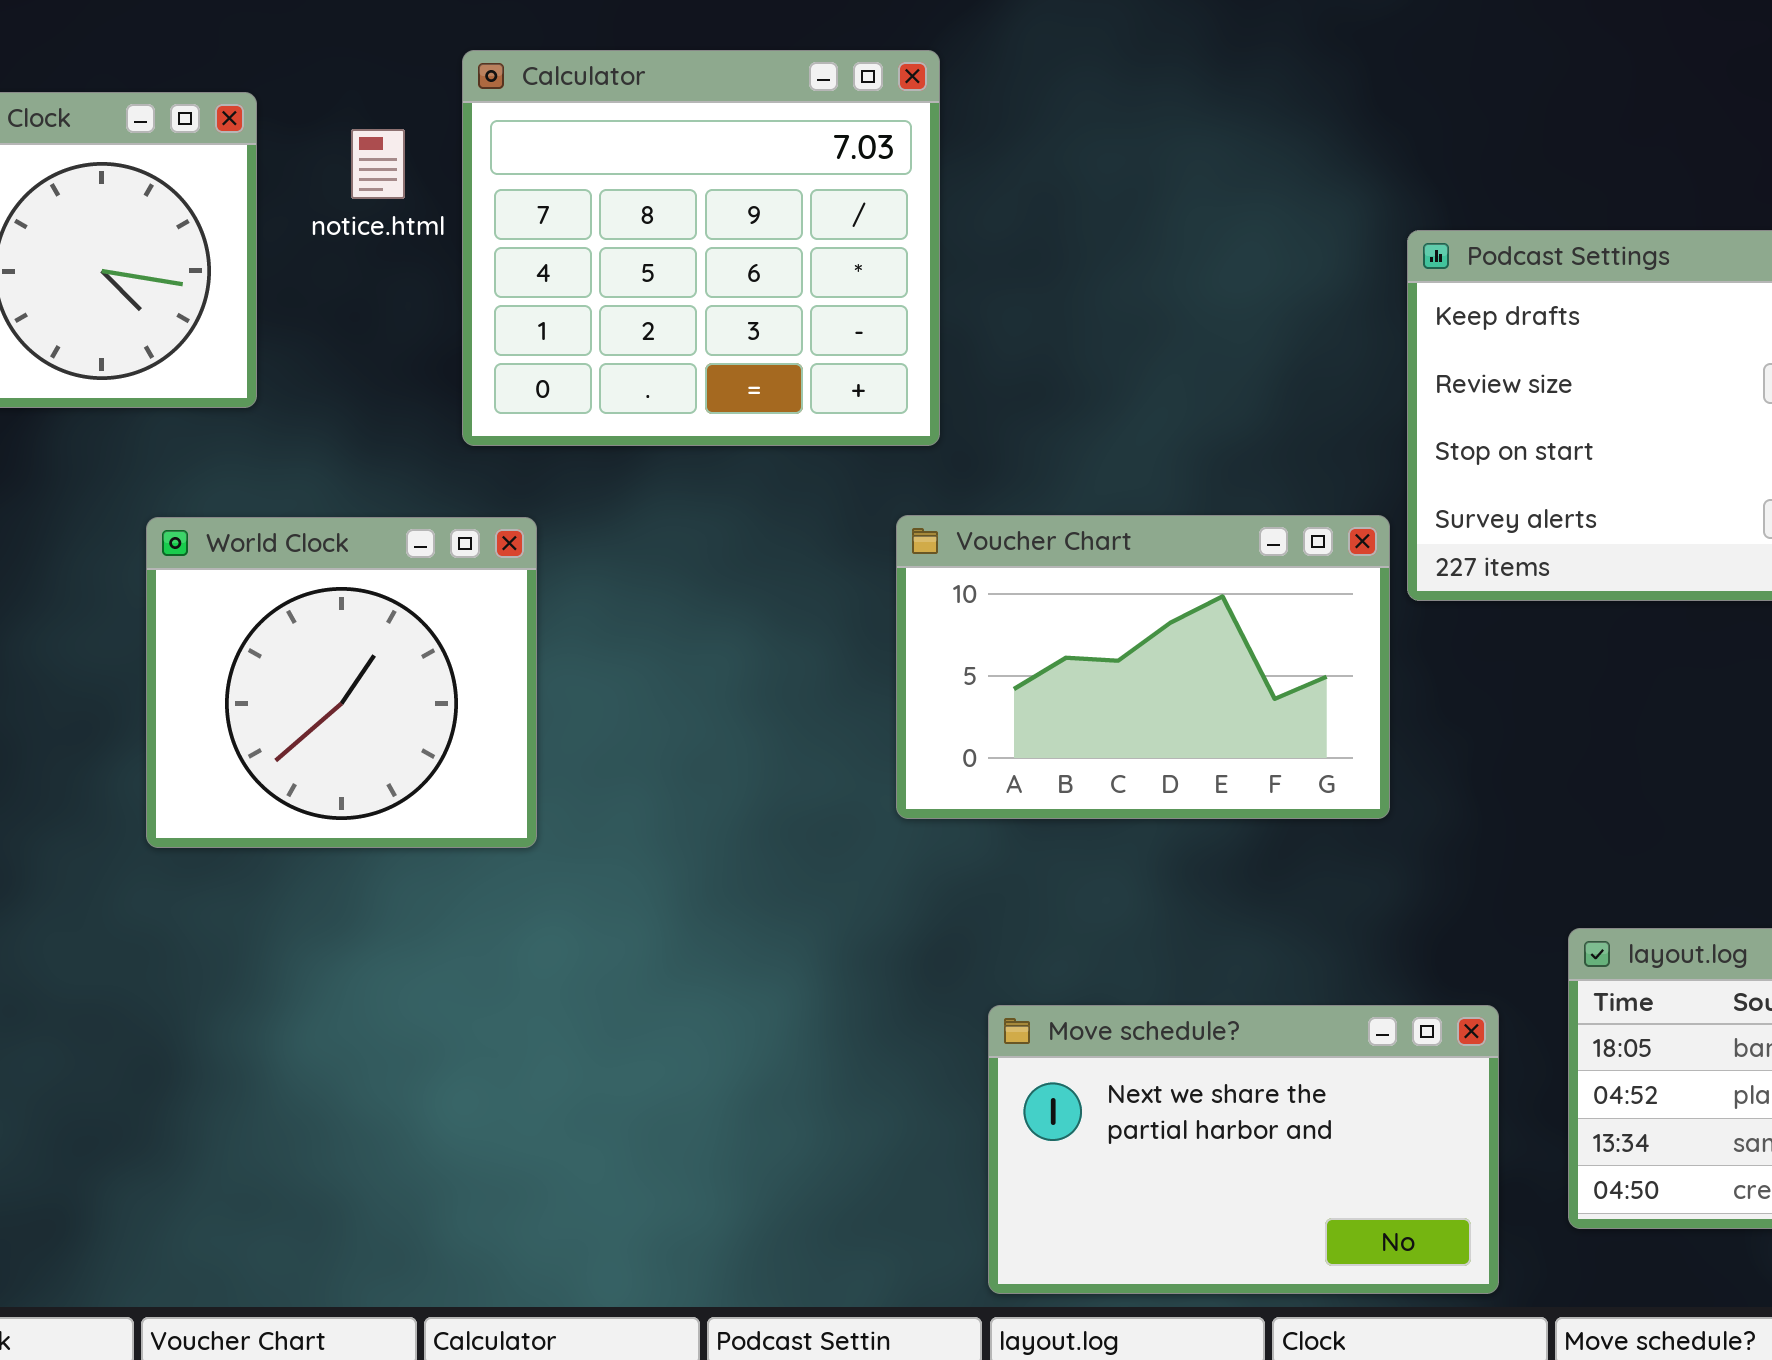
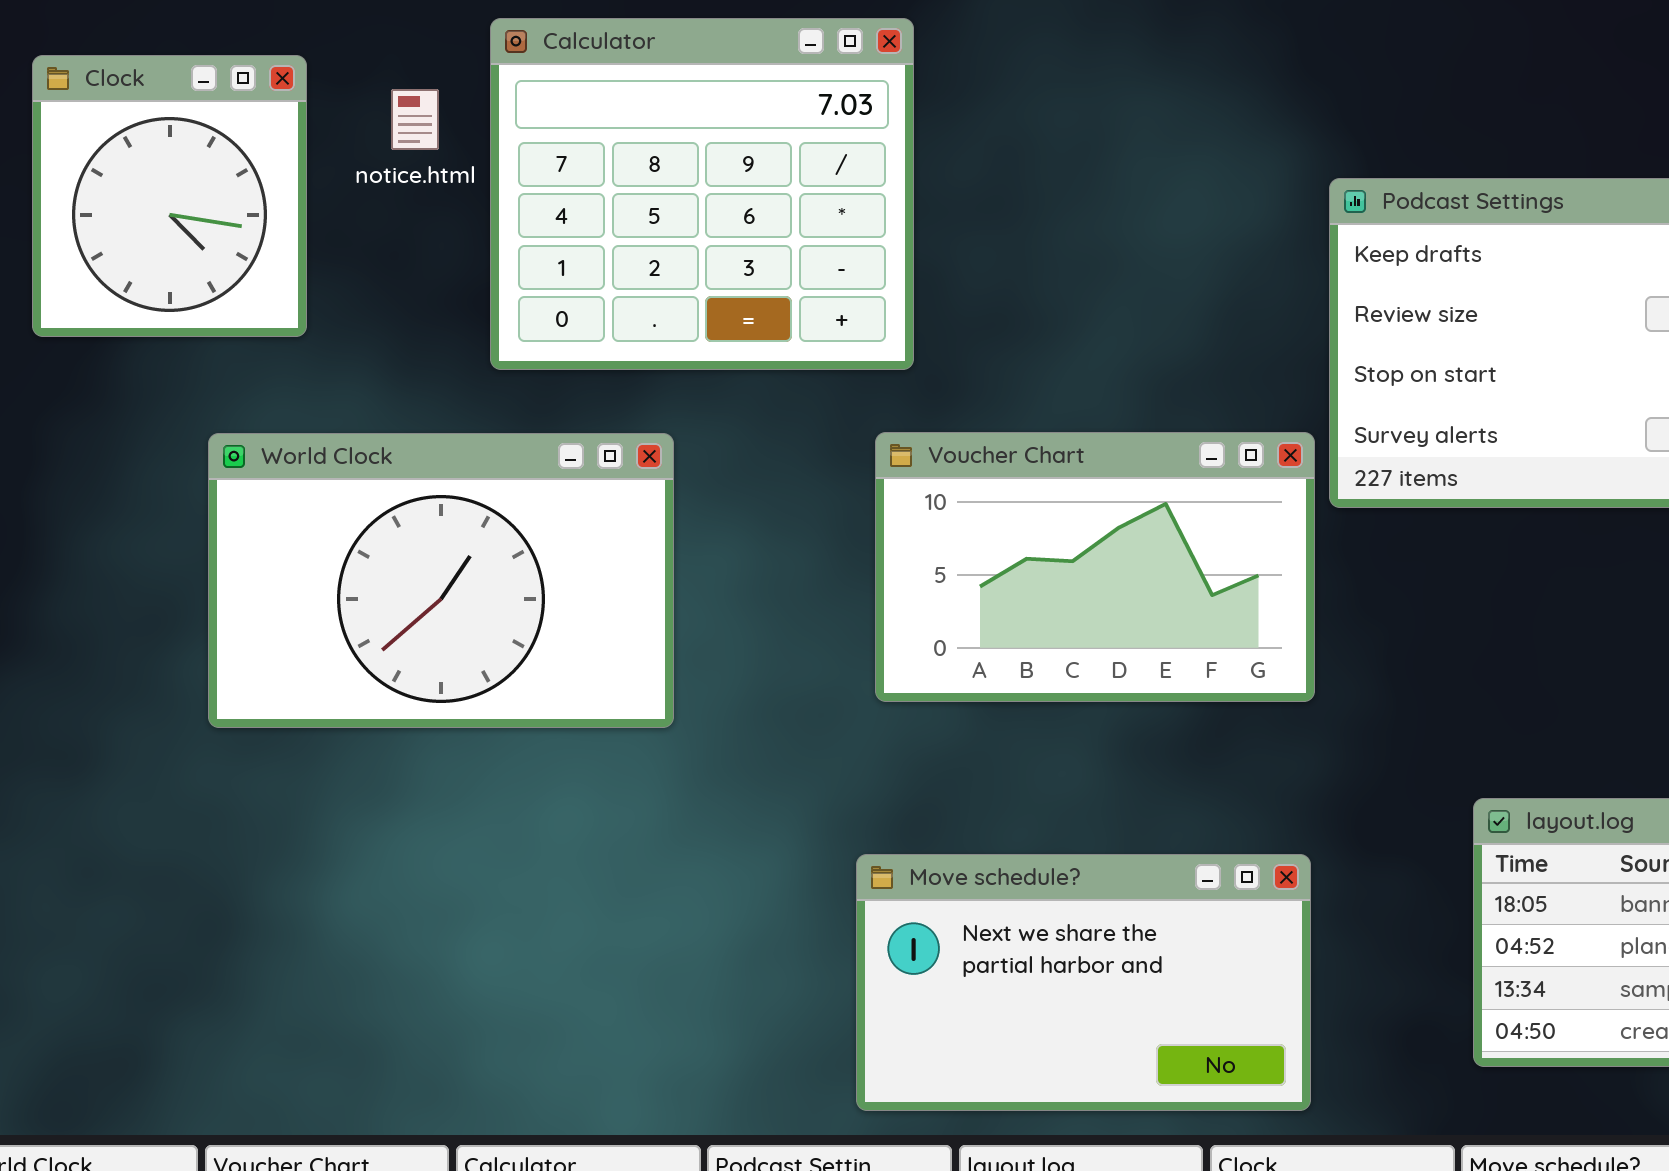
World Clock: [146,517,537,848] -> [208,433,674,728], resized
Move schedule?: [988,1005,1499,1294] -> [856,854,1311,1111], moved

